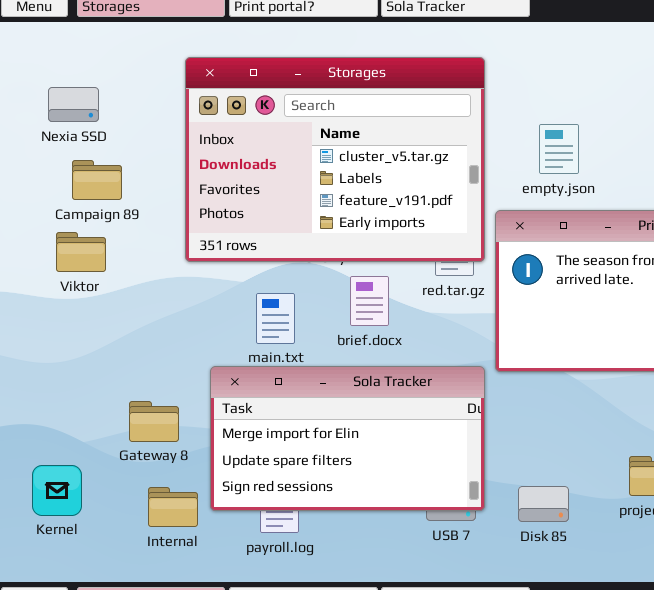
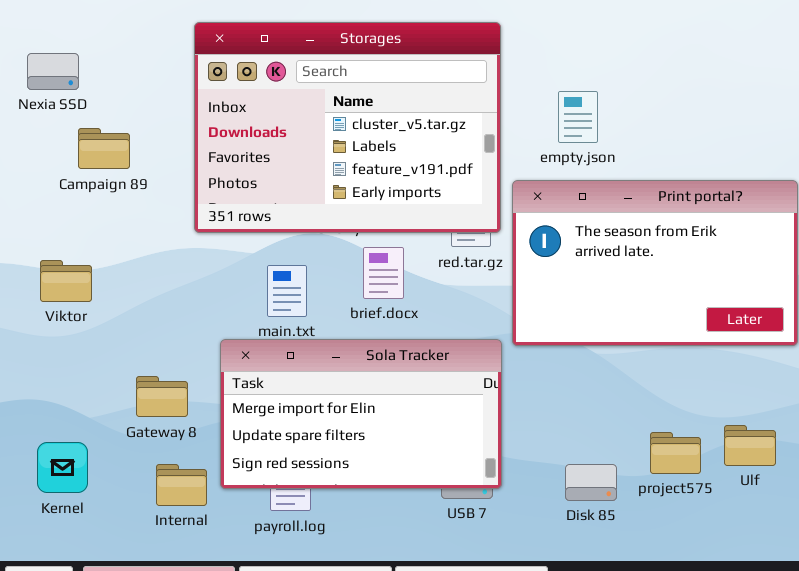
Nexia SSD: [48,87,99,122] -> [27,53,79,90], moved
Viktor: [56,232,106,272] -> [40,260,92,302], moved
Disk 85: [518,486,569,522] -> [565,464,617,501], moved

